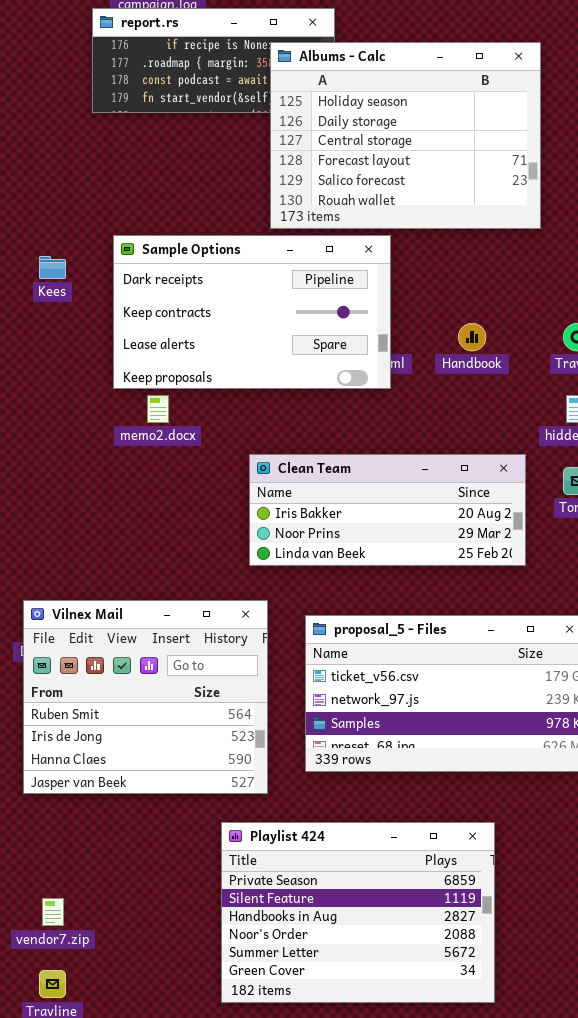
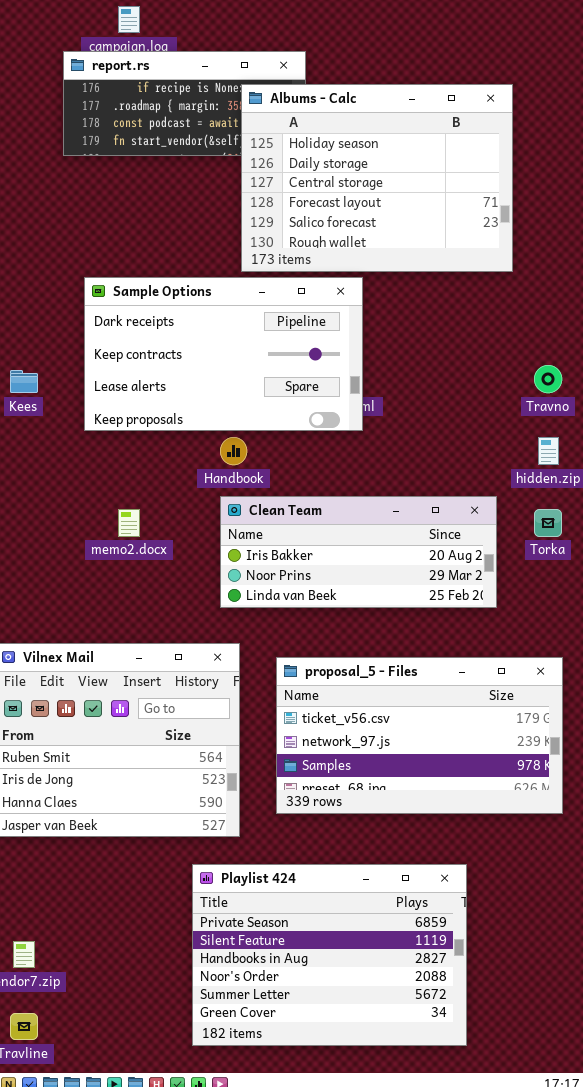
Kees: [39,256,66,279] -> [10,370,38,393], moved
Handbook: [458,323,486,351] -> [220,437,247,465], moved
memo2.docx: [147,395,169,423] -> [118,509,140,537], moved

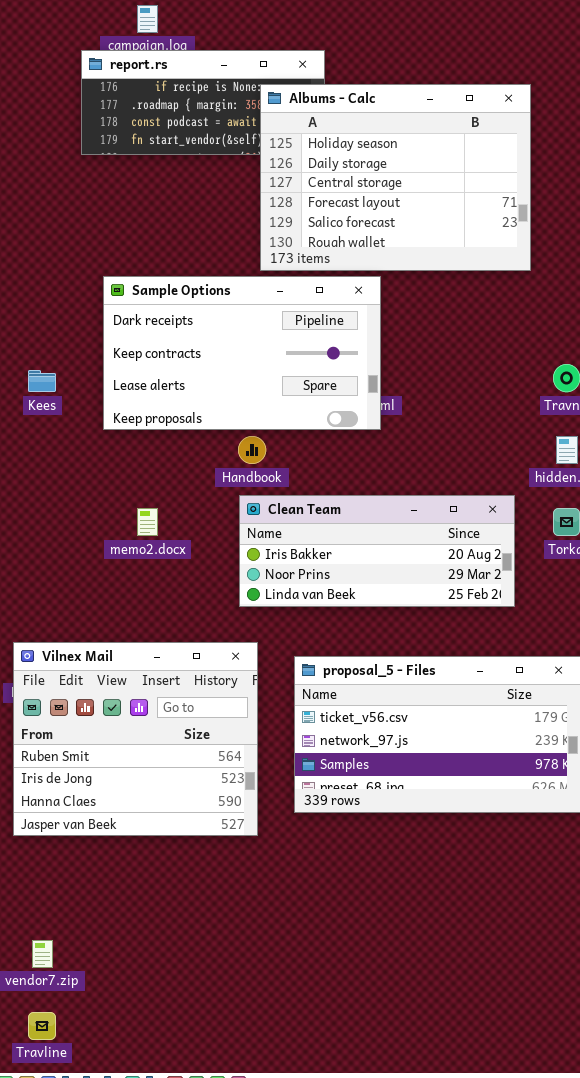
Playlist 424: [192,864,467,1046] -> none, closed

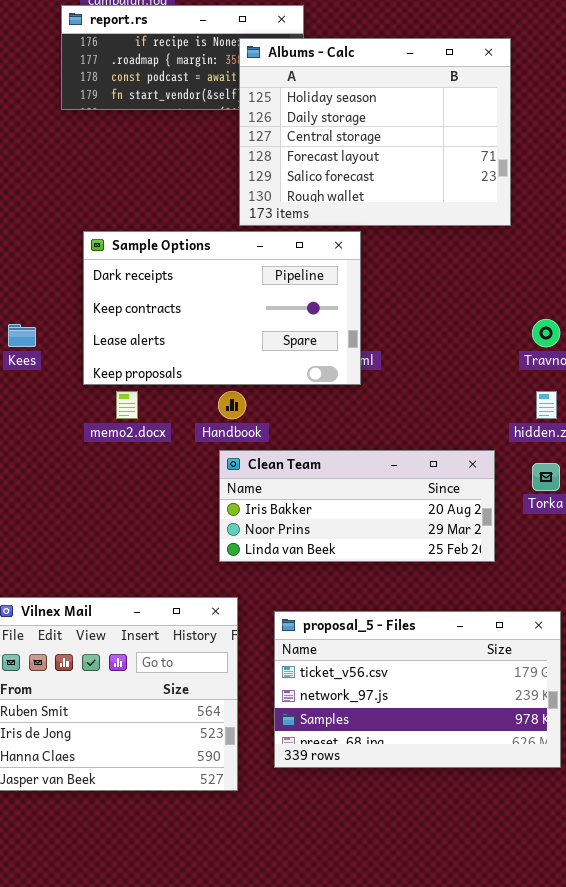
memo2.docx: [137,508,158,536] -> [116,391,138,419], moved

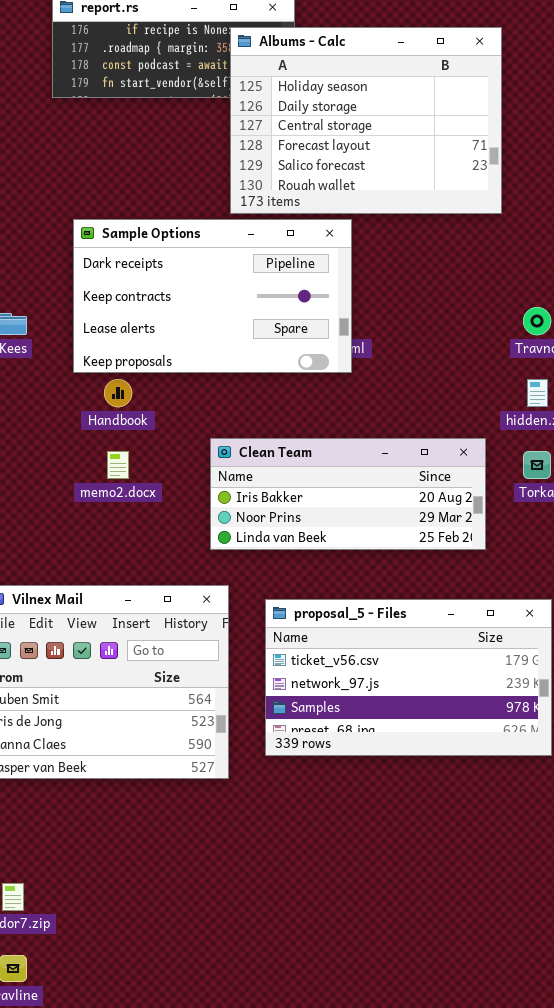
memo2.docx: [116,391,138,419] -> [107,451,129,479], moved
Handbook: [218,391,246,419] -> [104,379,132,407], moved

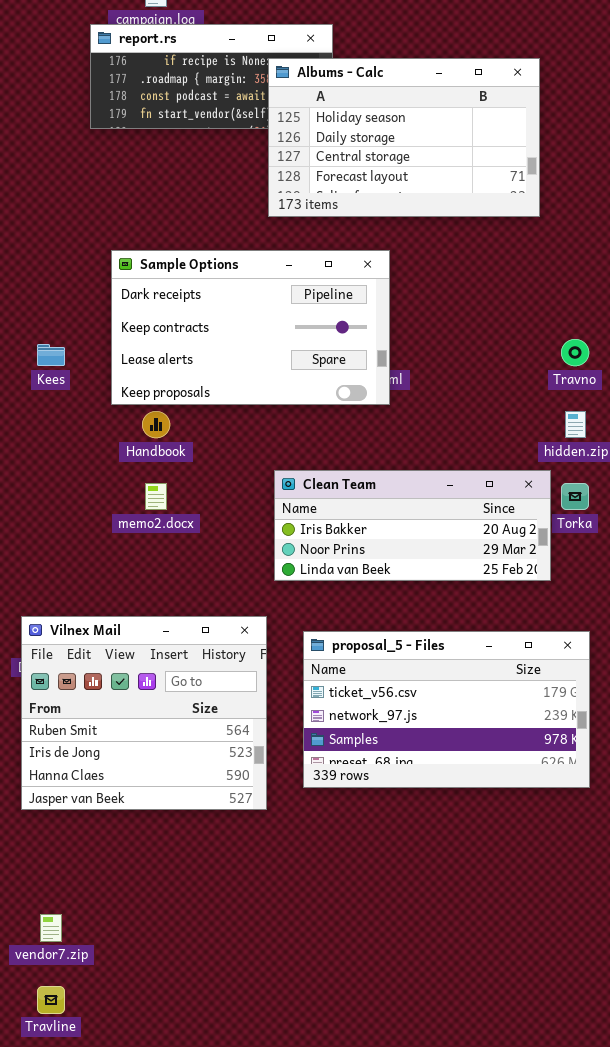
Albums - Calc: [230,27,502,214] -> [268,58,540,217], resized
Clean Team: [210,438,486,550] -> [274,470,551,581], moved

